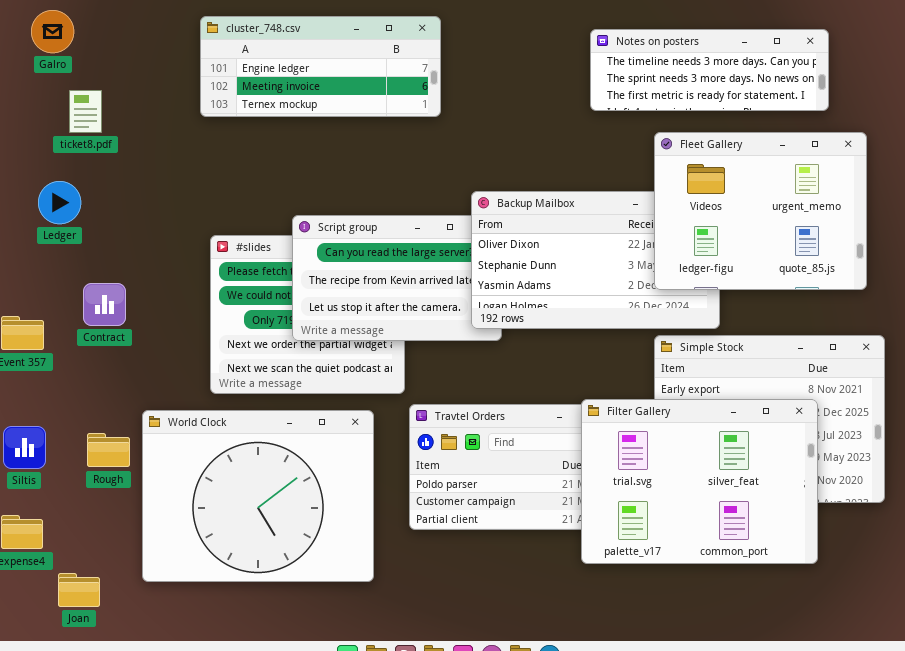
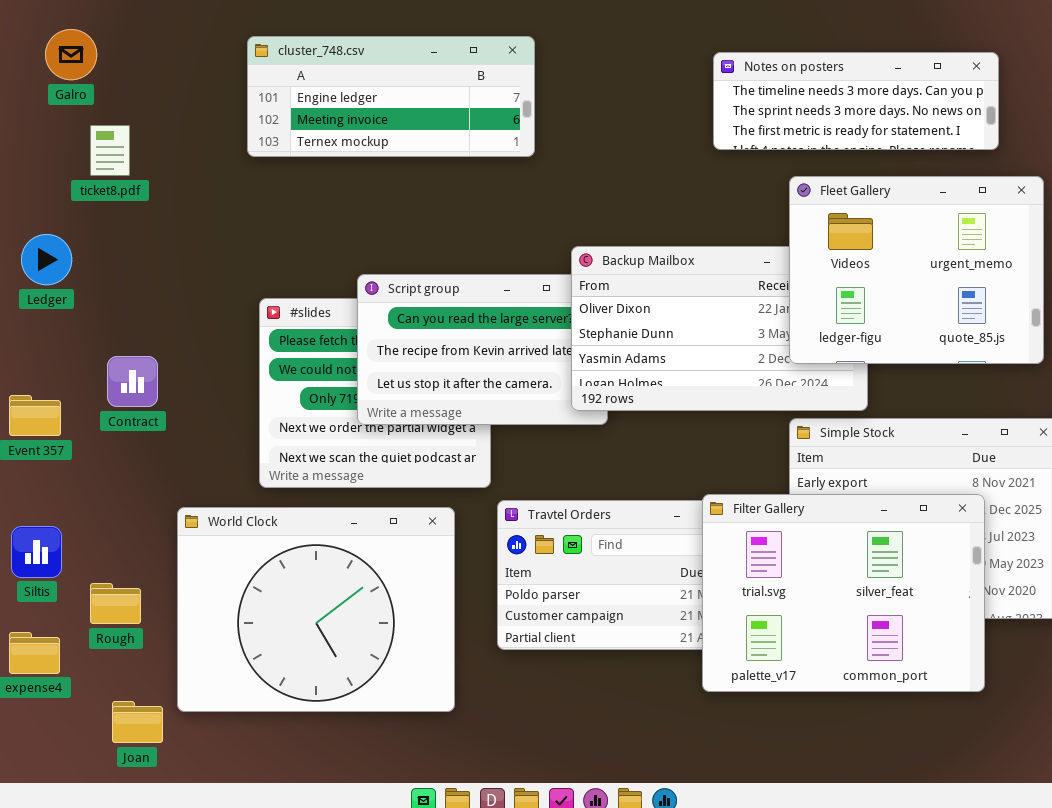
Ledger: [38,181,81,224] -> [21,234,72,285], moved
Rough: [87,433,130,467] -> [90,583,141,624], moved
Joan: [58,573,100,607] -> [112,701,163,743], moved

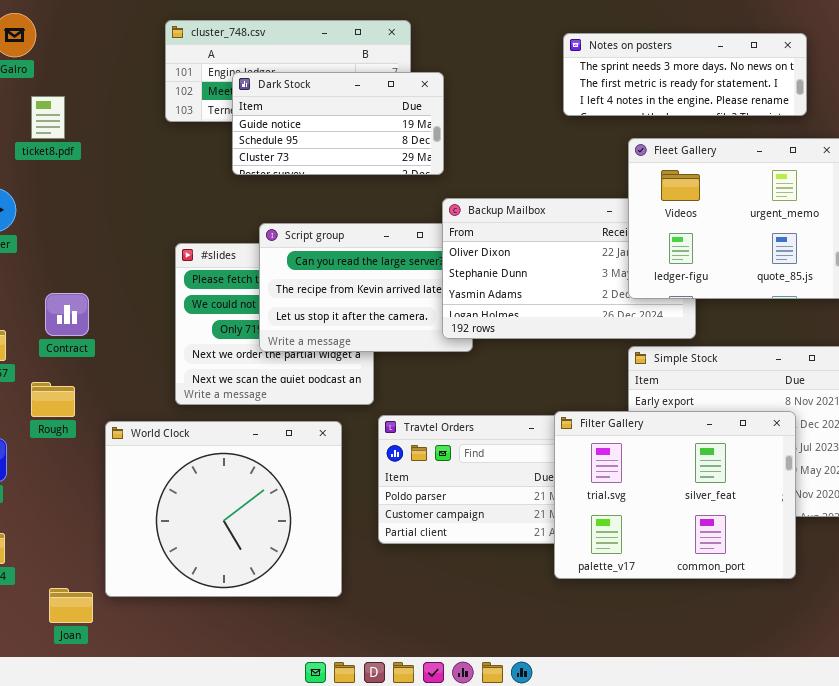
Notes on posters: [713,52,999,150] -> [563,33,807,116], scrolled down 1 row
Dark Stock: none -> [232,72,444,175], opened
Rough: [90,583,141,624] -> [31,382,75,417], moved

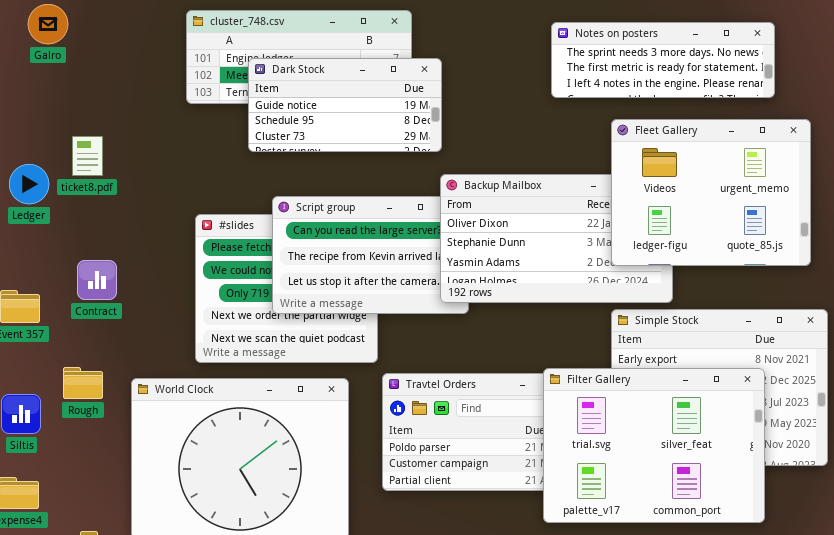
ticket8.pdf: [31,96,65,139] -> [72,136,103,176], moved
Rough: [31,382,75,417] -> [63,367,103,399], moved

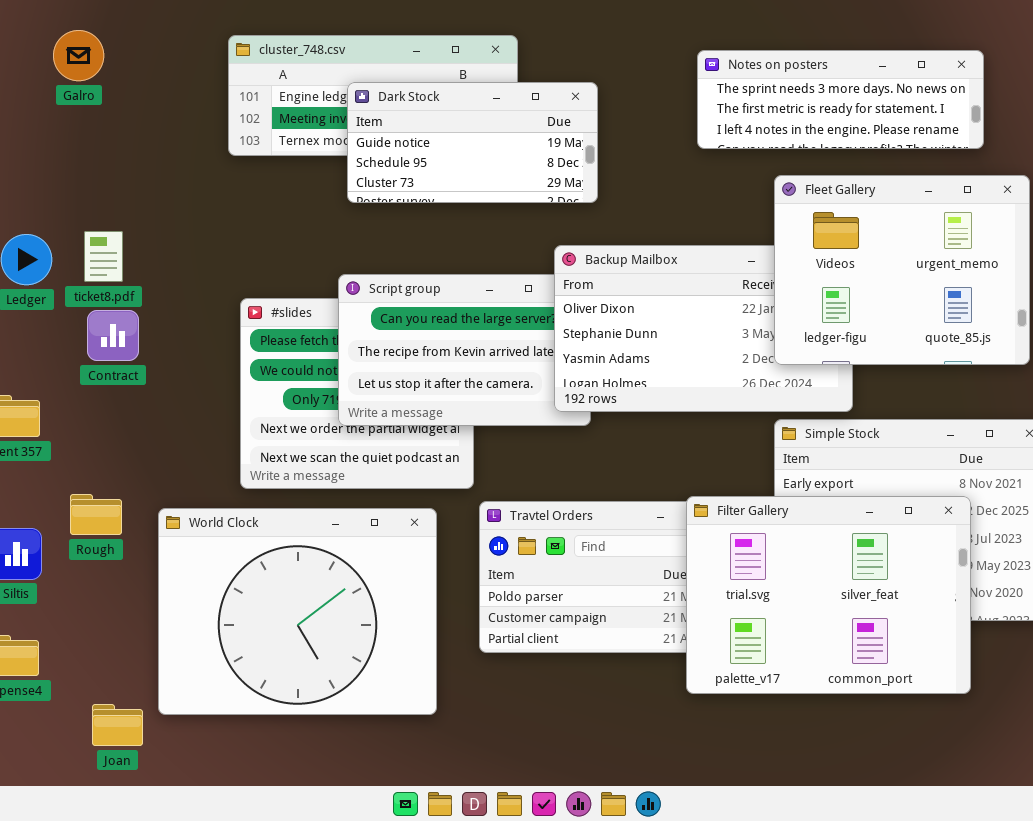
Galro: [28,4,68,44] -> [53,30,104,81], moved
Dark Stock: [248,58,442,152] -> [347,82,598,203], moved
ticket8.pdf: [72,136,103,176] -> [84,231,123,282], moved
Contract: [77,260,117,300] -> [87,310,139,361], moved

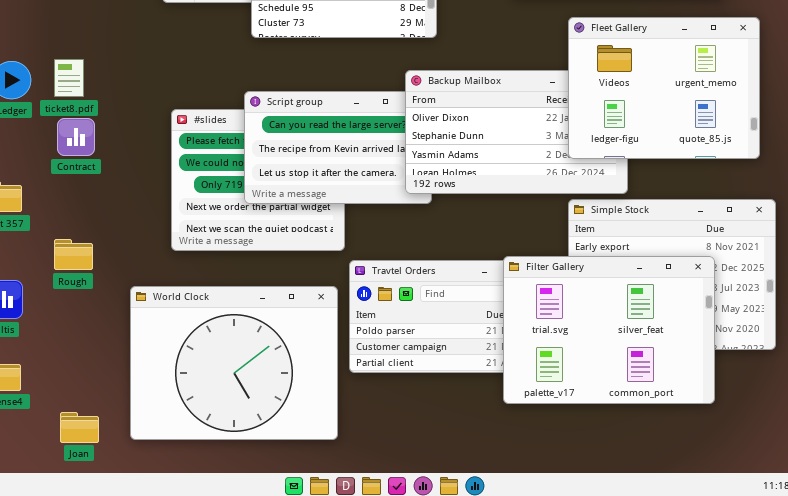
Rough: [70,494,122,535] -> [54,239,93,270], moved
World Clock: [158,508,437,715] -> [130,286,338,440], moved

